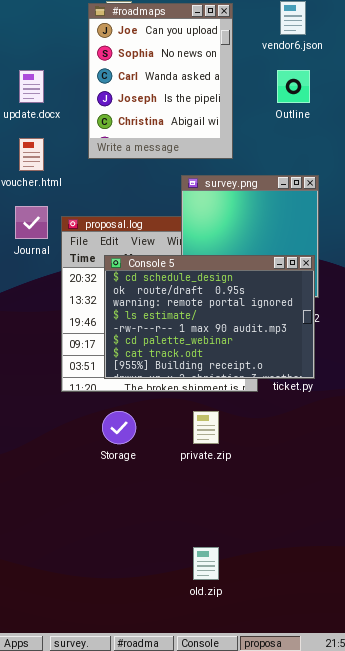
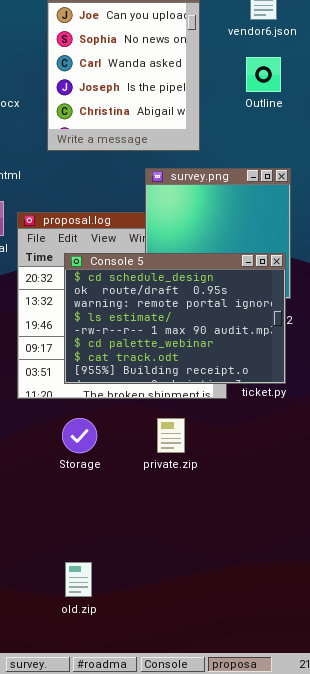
old.zip: [193,547,219,580] -> [65,562,92,597], moved

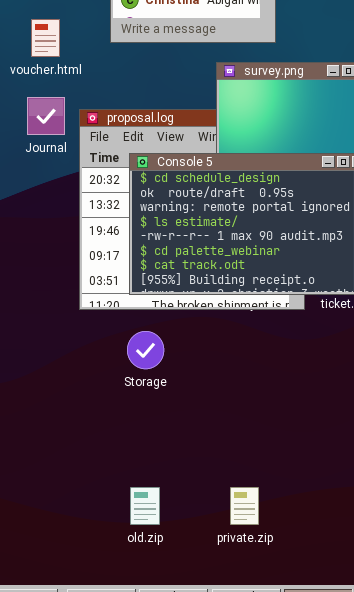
private.zip: [157,418,185,453] -> [230,487,259,525], moved

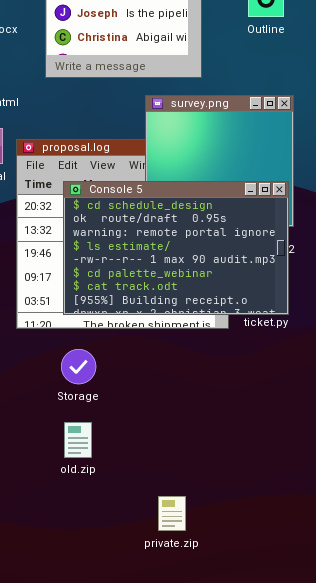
old.zip: [130,487,160,525] -> [64,422,92,458], moved

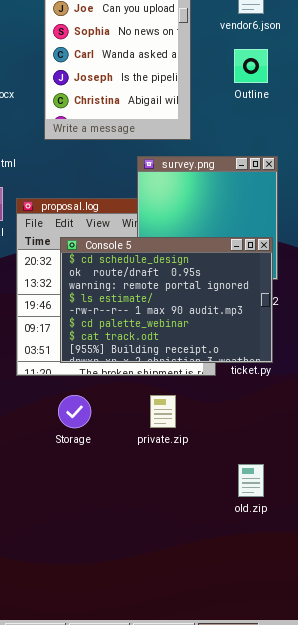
old.zip: [64,422,92,458] -> [238,464,264,497], moved
private.zip: [158,496,186,531] -> [150,395,176,428], moved

